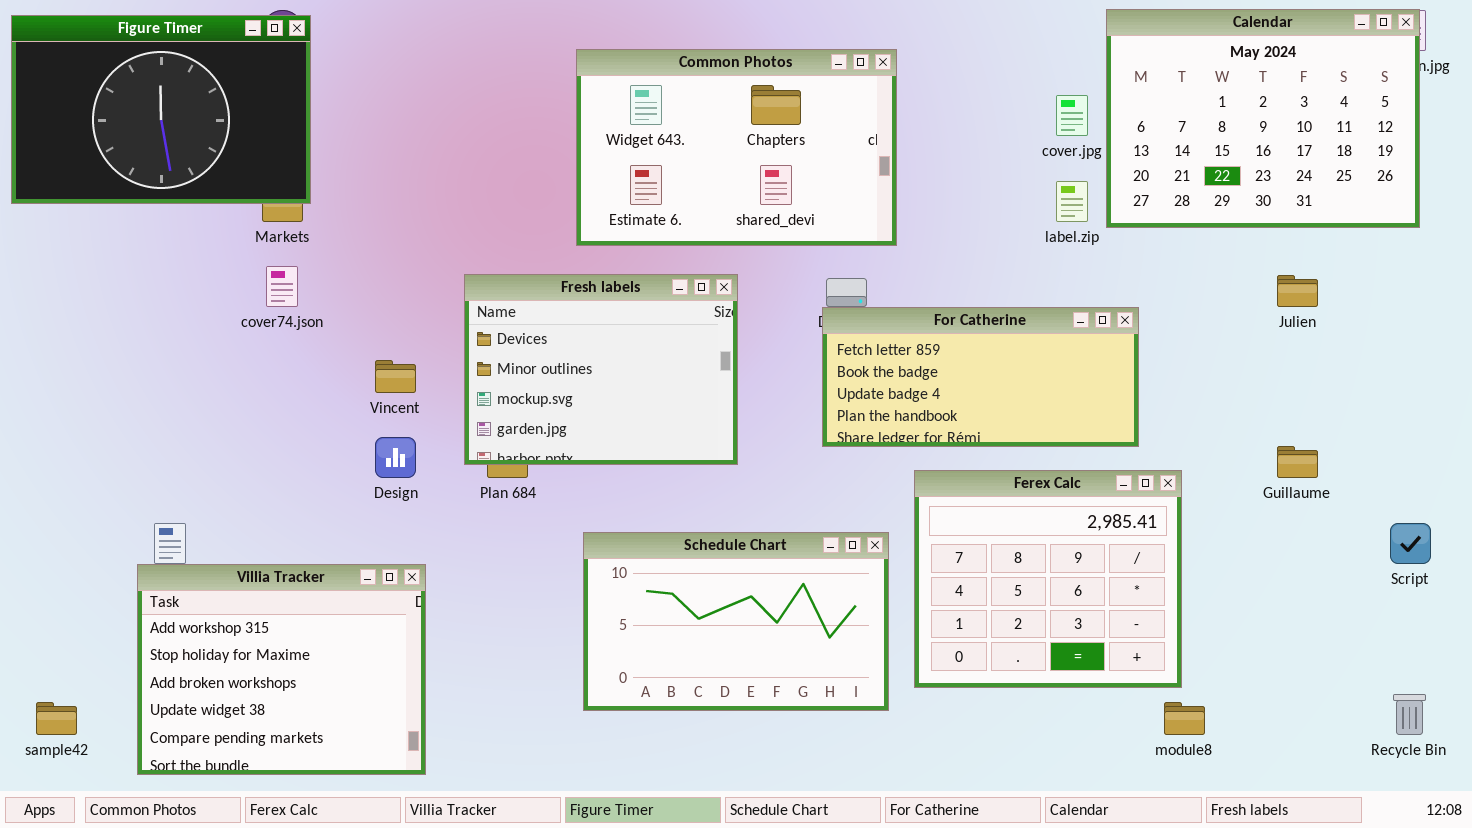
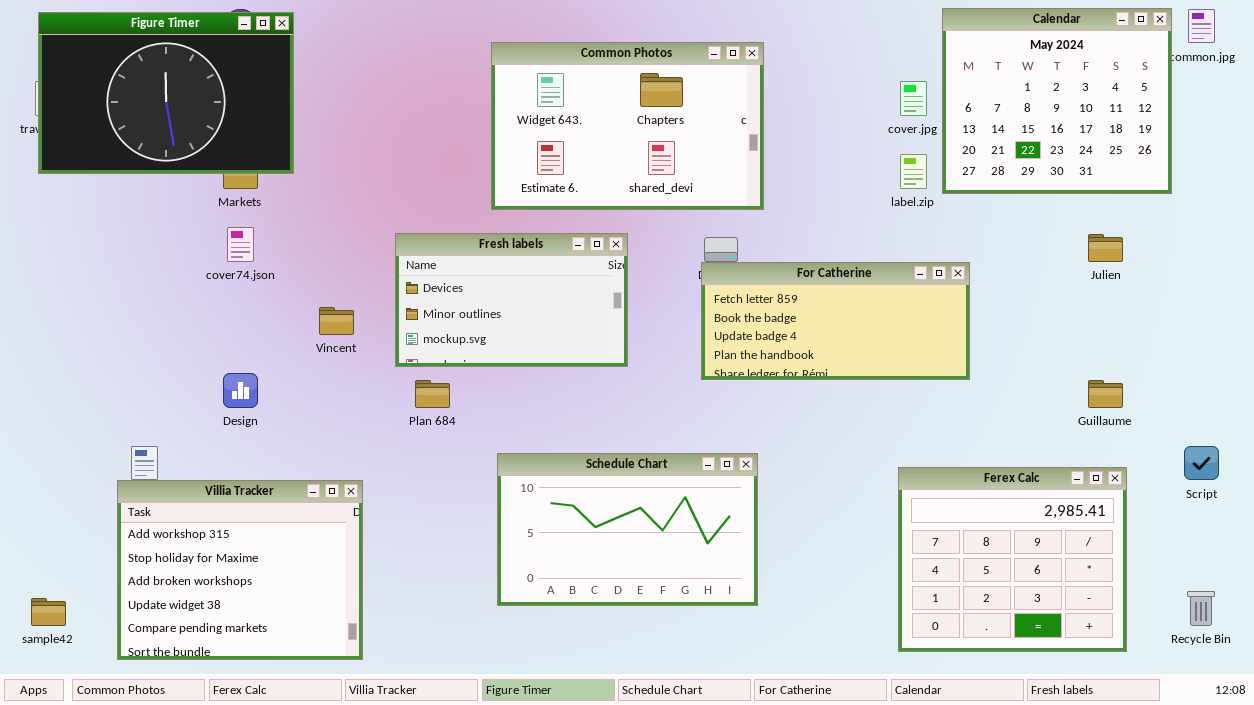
Calendar: [1106,9,1420,228] -> [942,8,1172,194], resized
Figure Timer: [11,15,311,204] -> [38,12,294,174], moved
Fresh labels: [464,274,738,465] -> [395,233,628,367], resized
Design: [375,437,416,478] -> [223,373,258,408], moved
Ferex Calc: [914,470,1182,688] -> [898,467,1127,652], moved

